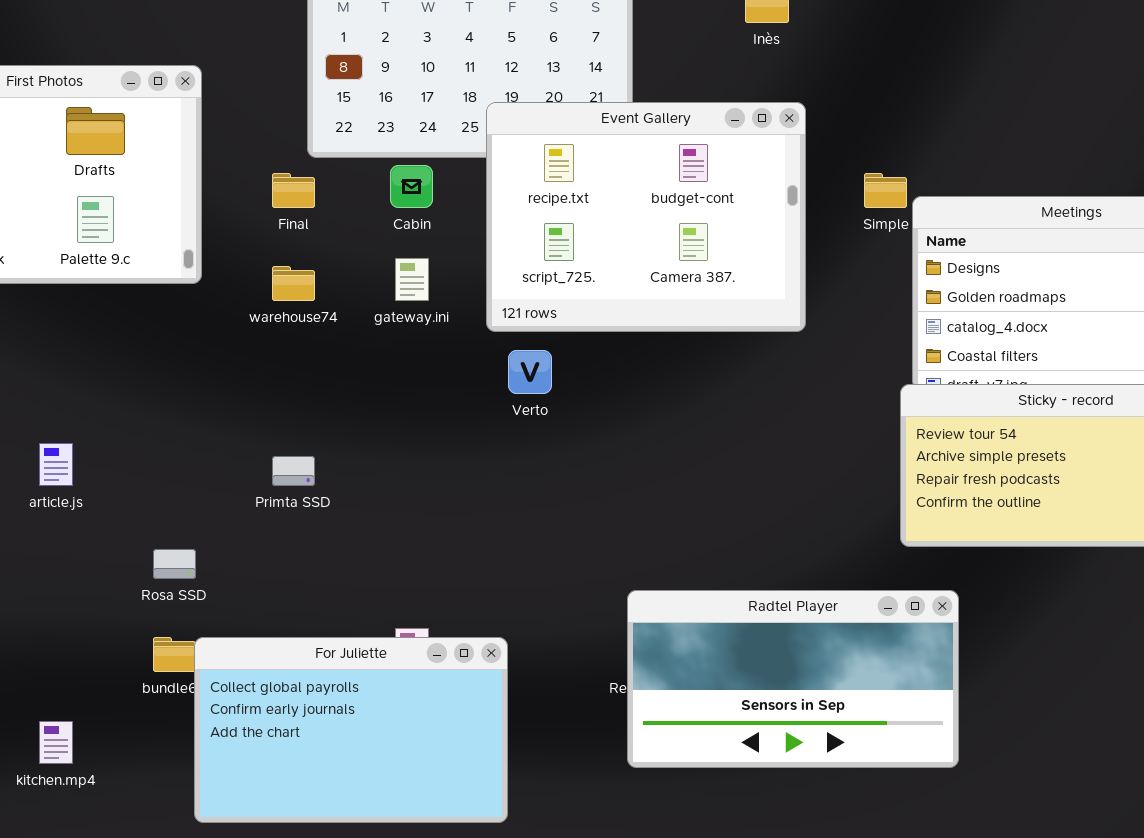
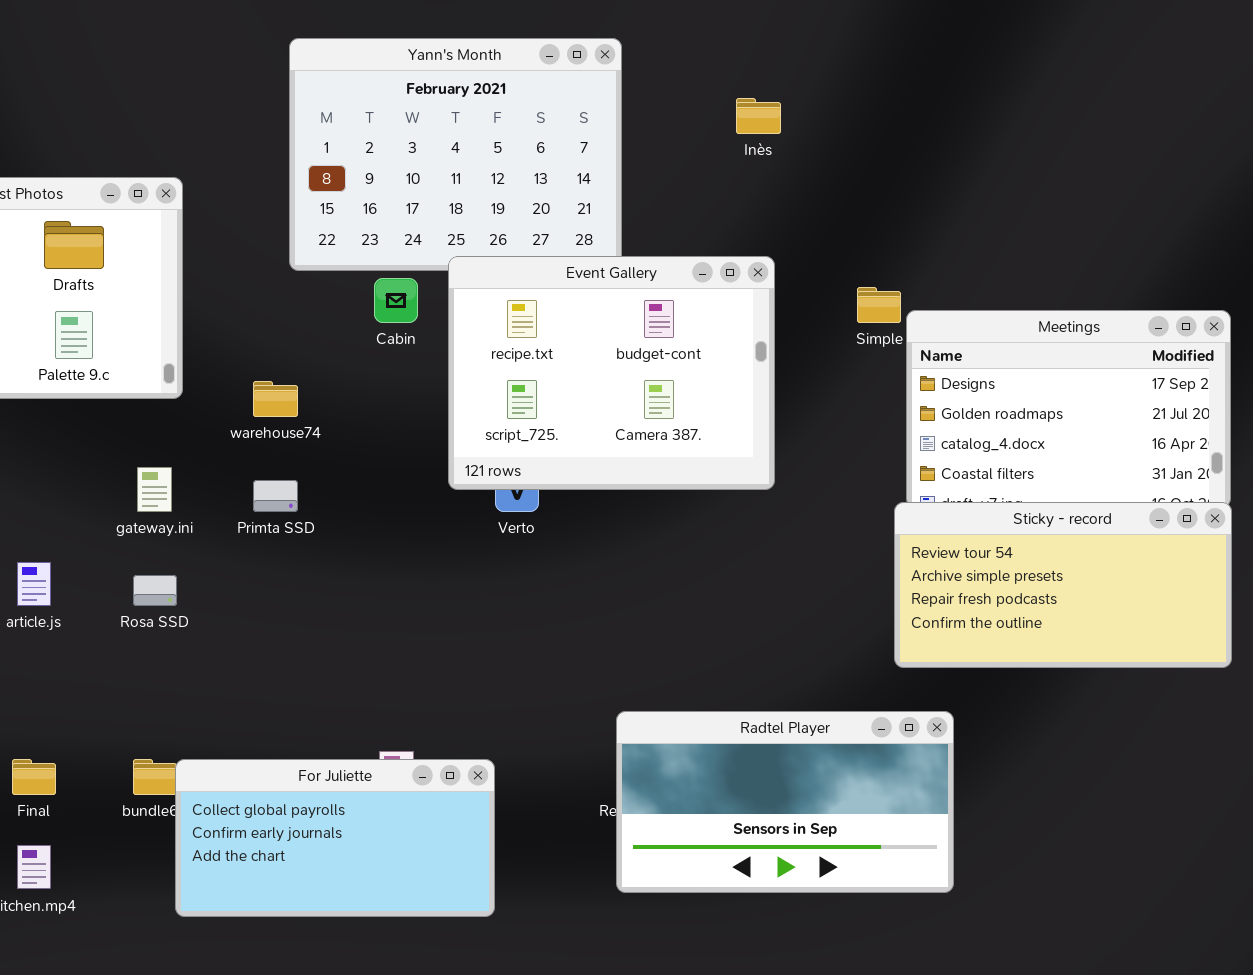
Event Gallery: [486,102,806,332] -> [448,256,775,490], moved
Final: [272,173,315,208] -> [12,759,56,795], moved
gateway.ini: [395,258,429,301] -> [137,467,172,512], moved
Primta SSD: [272,456,315,486] -> [253,480,298,512], moved
Rosa SSD: [153,549,196,579] -> [133,575,177,606], moved
For Juliette: [194,637,508,823] -> [175,759,495,917], resized

